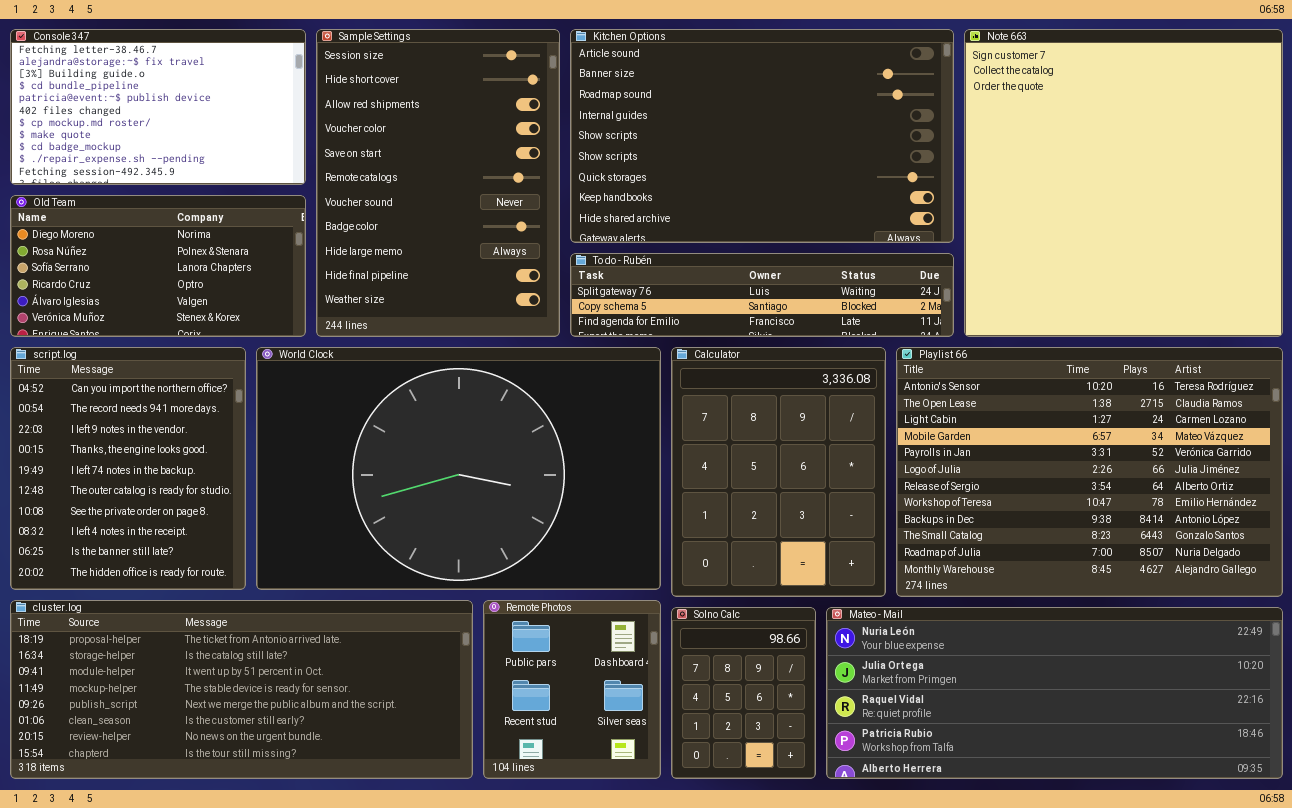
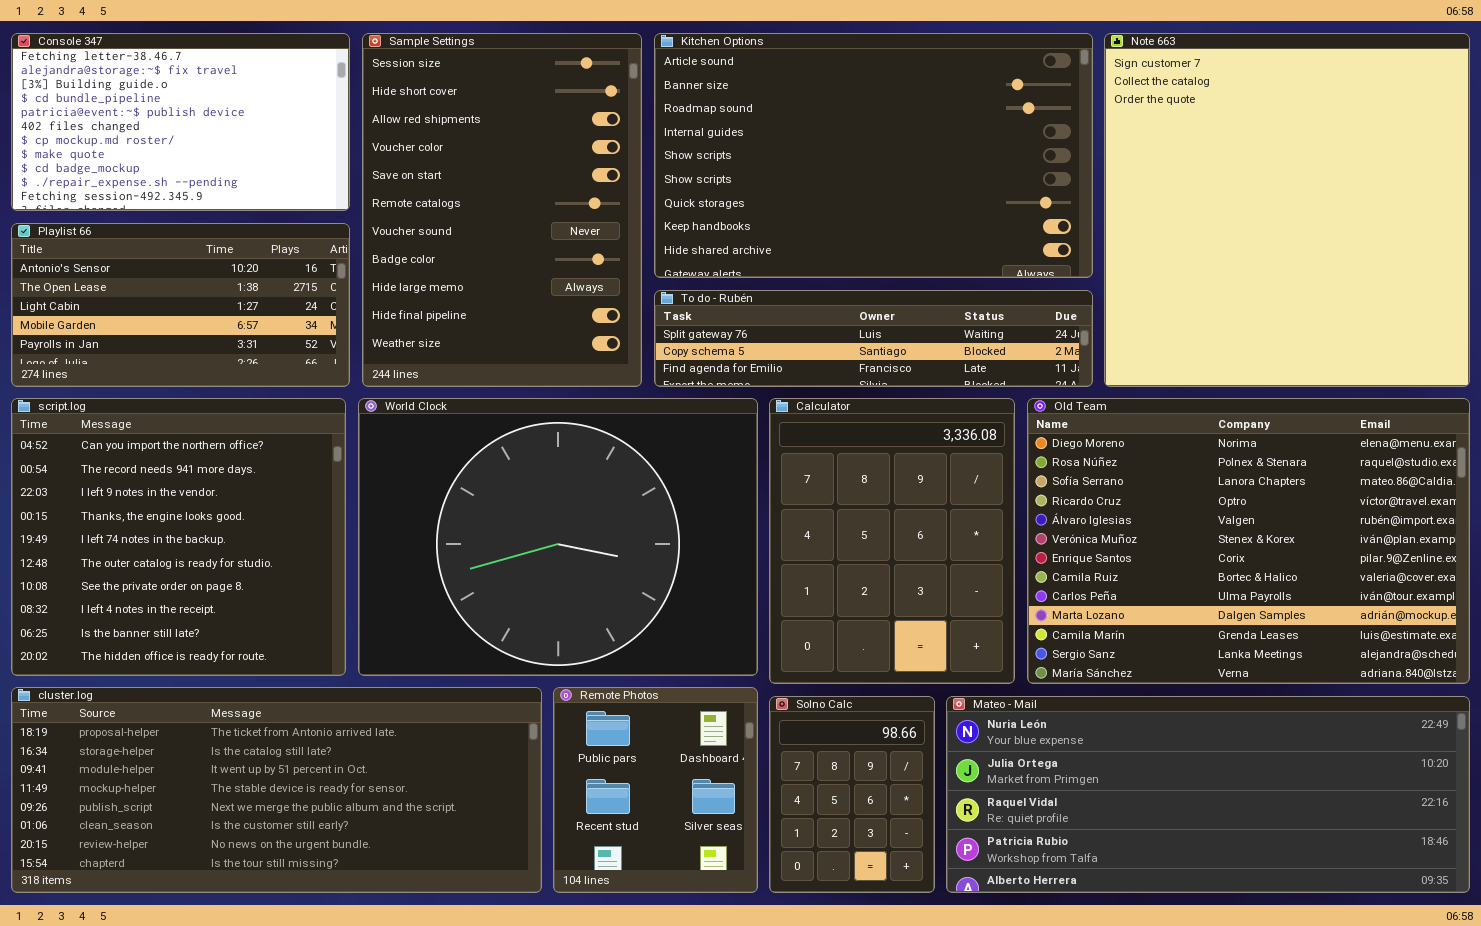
Old Team: [10,195,306,337] -> [1027,398,1470,684], moved, resized
script.log: [10,347,246,590] -> [11,398,346,676], resized
World Clock: [256,347,661,590] -> [358,398,758,676], resized
Playlist 66: [896,347,1283,597] -> [11,223,350,387], moved, resized

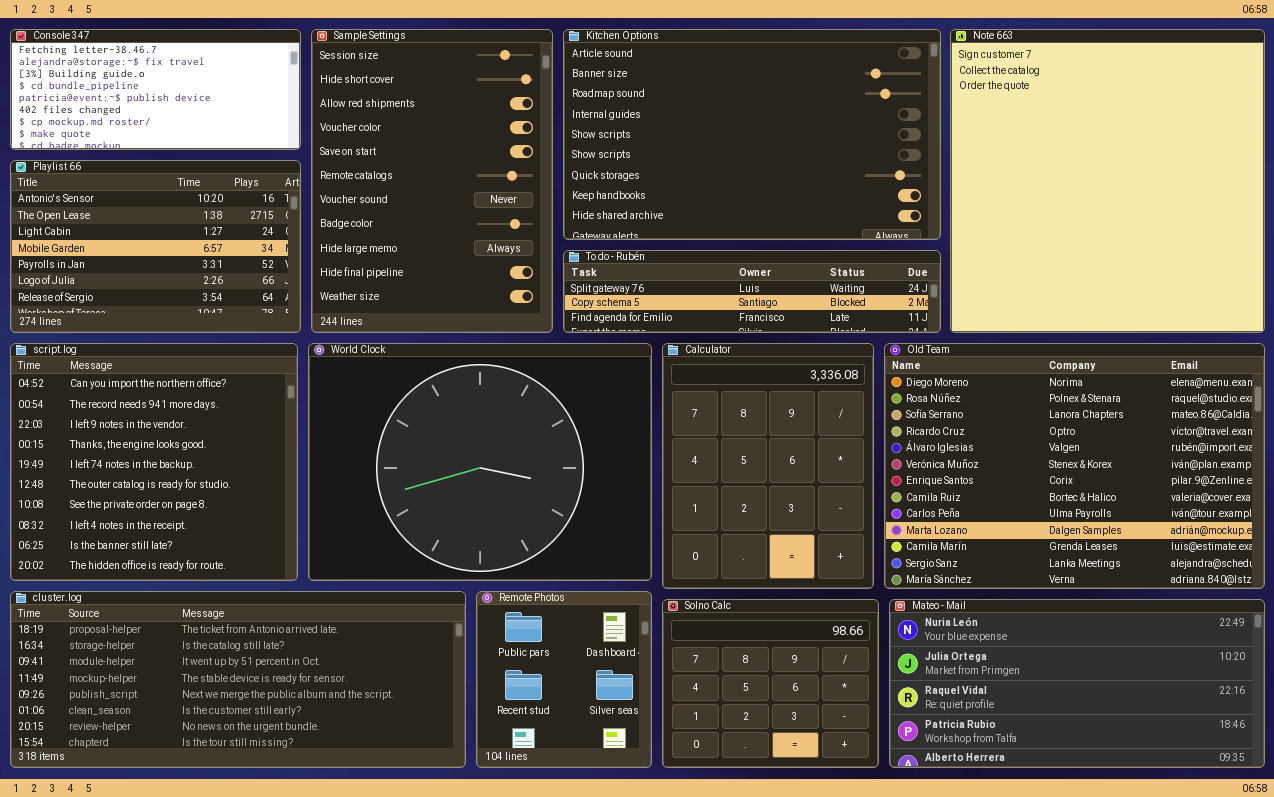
Console 347: [11,33,350,211] -> [10,29,301,150], resized
Playlist 66: [11,223,350,387] -> [10,160,301,333], resized
Solno Calc: [769,696,935,893] -> [662,599,879,768], resized
Mateo - Mail: [946,696,1470,893] -> [889,599,1265,768], resized

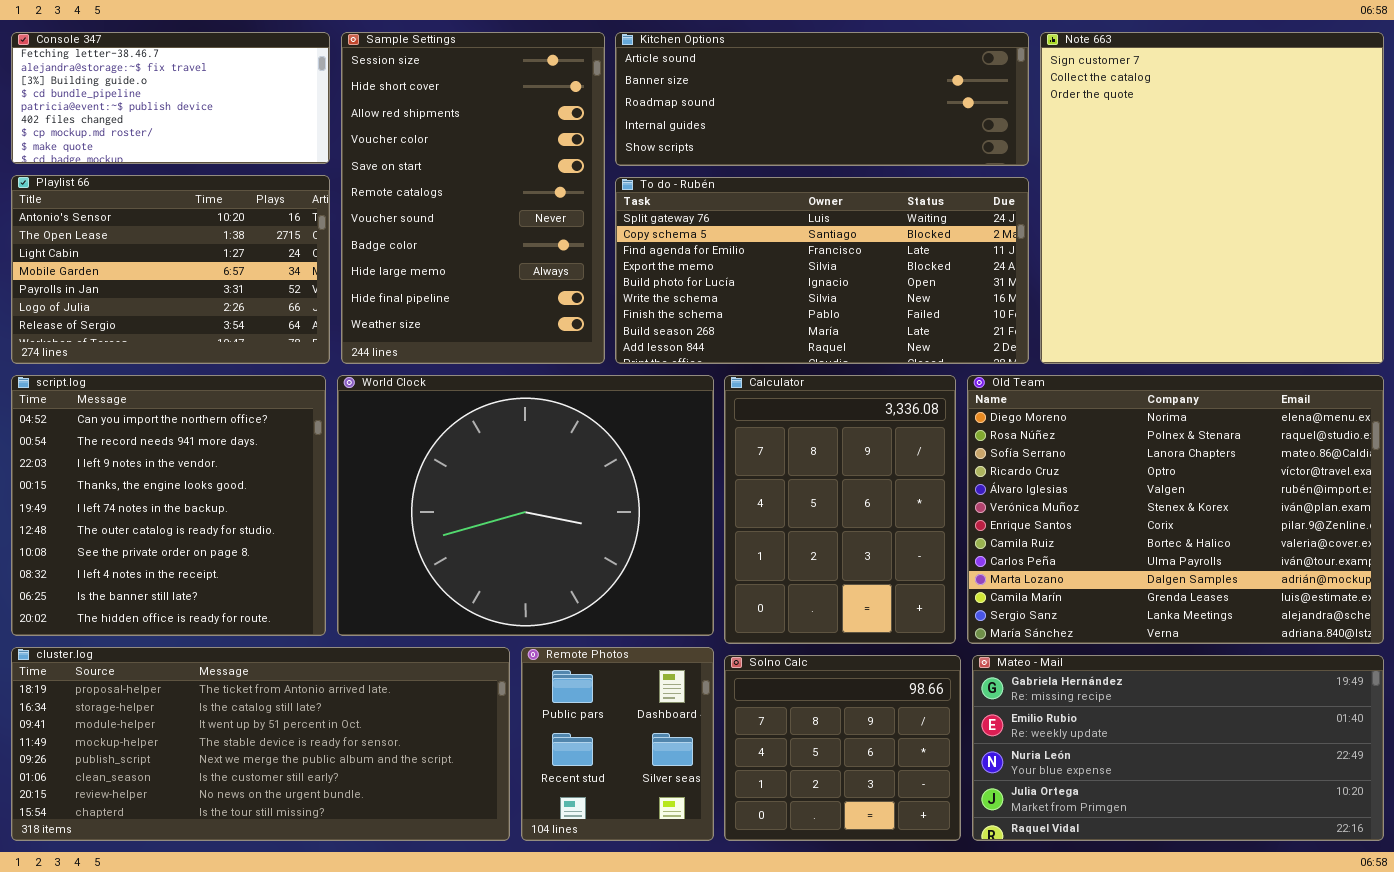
Kitchen Options: [563,29,941,240] -> [615,32,1029,166], resized
To do - Rubén: [563,250,941,333] -> [615,177,1029,364], resized
Mateo - Mail: [889,599,1265,768] -> [972,655,1384,841], scrolled up 2 rows

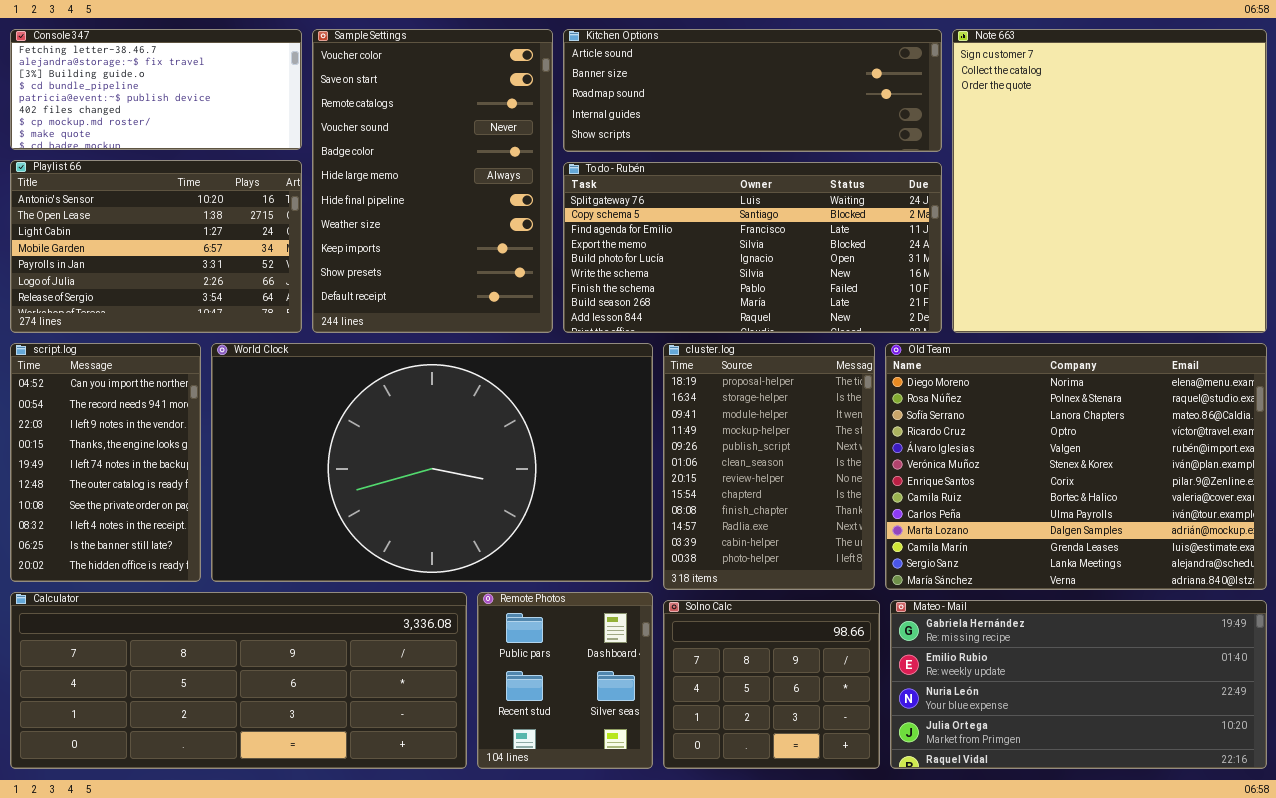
Sample Settings: [341,32,605,364] -> [312,29,553,333], scrolled down 3 rows
script.log: [11,375,326,636] -> [10,343,201,582], resized
World Clock: [337,375,714,636] -> [211,343,653,582], resized
Calculator: [724,375,956,644] -> [10,592,467,769], moved, resized
cluster.log: [11,647,510,841] -> [663,343,875,590], moved, resized

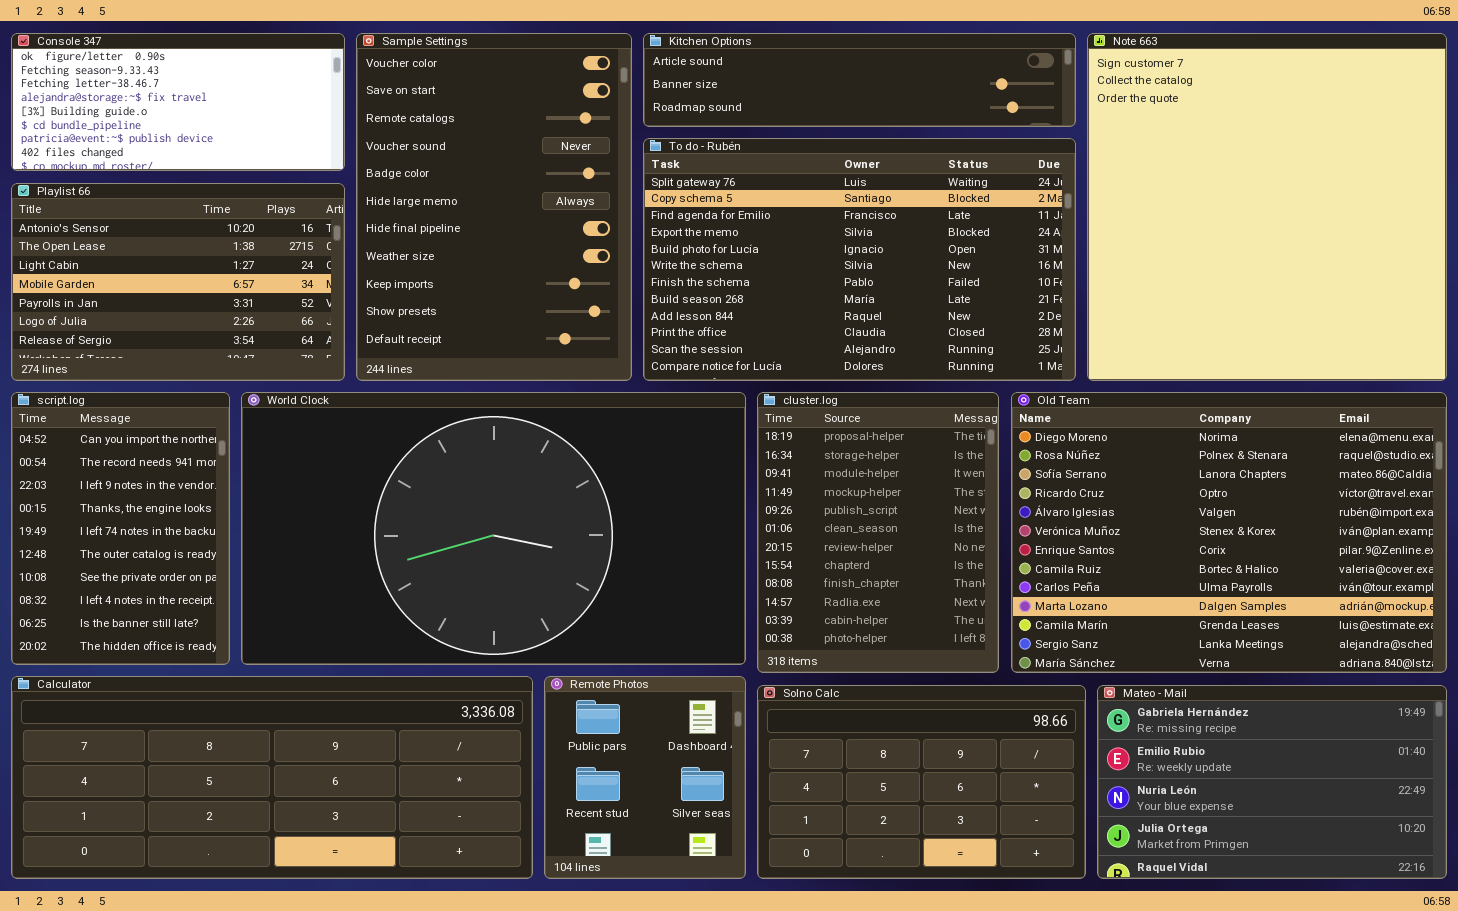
Console 347: [10,29,302,150] -> [11,33,345,171], scrolled up 2 rows
Kitchen Options: [563,29,942,152] -> [643,33,1076,127], resized
To do - Rubén: [563,162,942,333] -> [643,138,1076,381], resized
Solno Calc: [663,600,880,769] -> [757,685,1086,879], resized
Mateo - Mail: [890,600,1267,769] -> [1097,685,1447,879], resized

